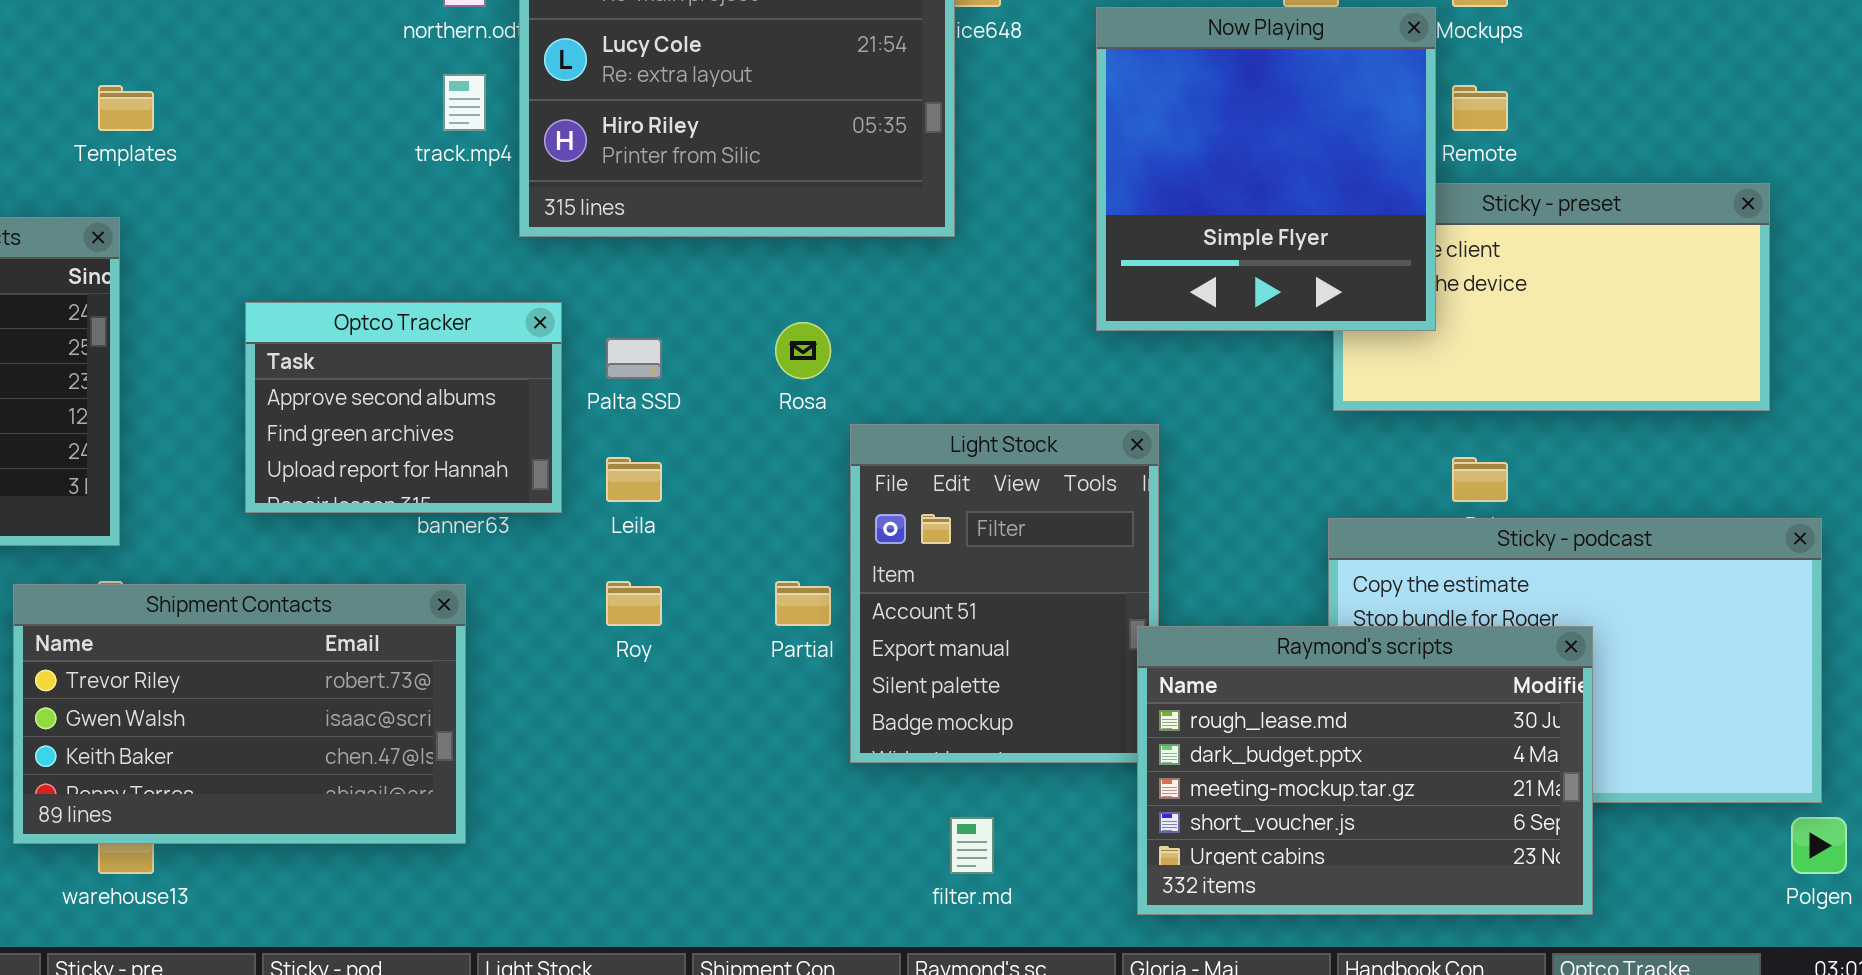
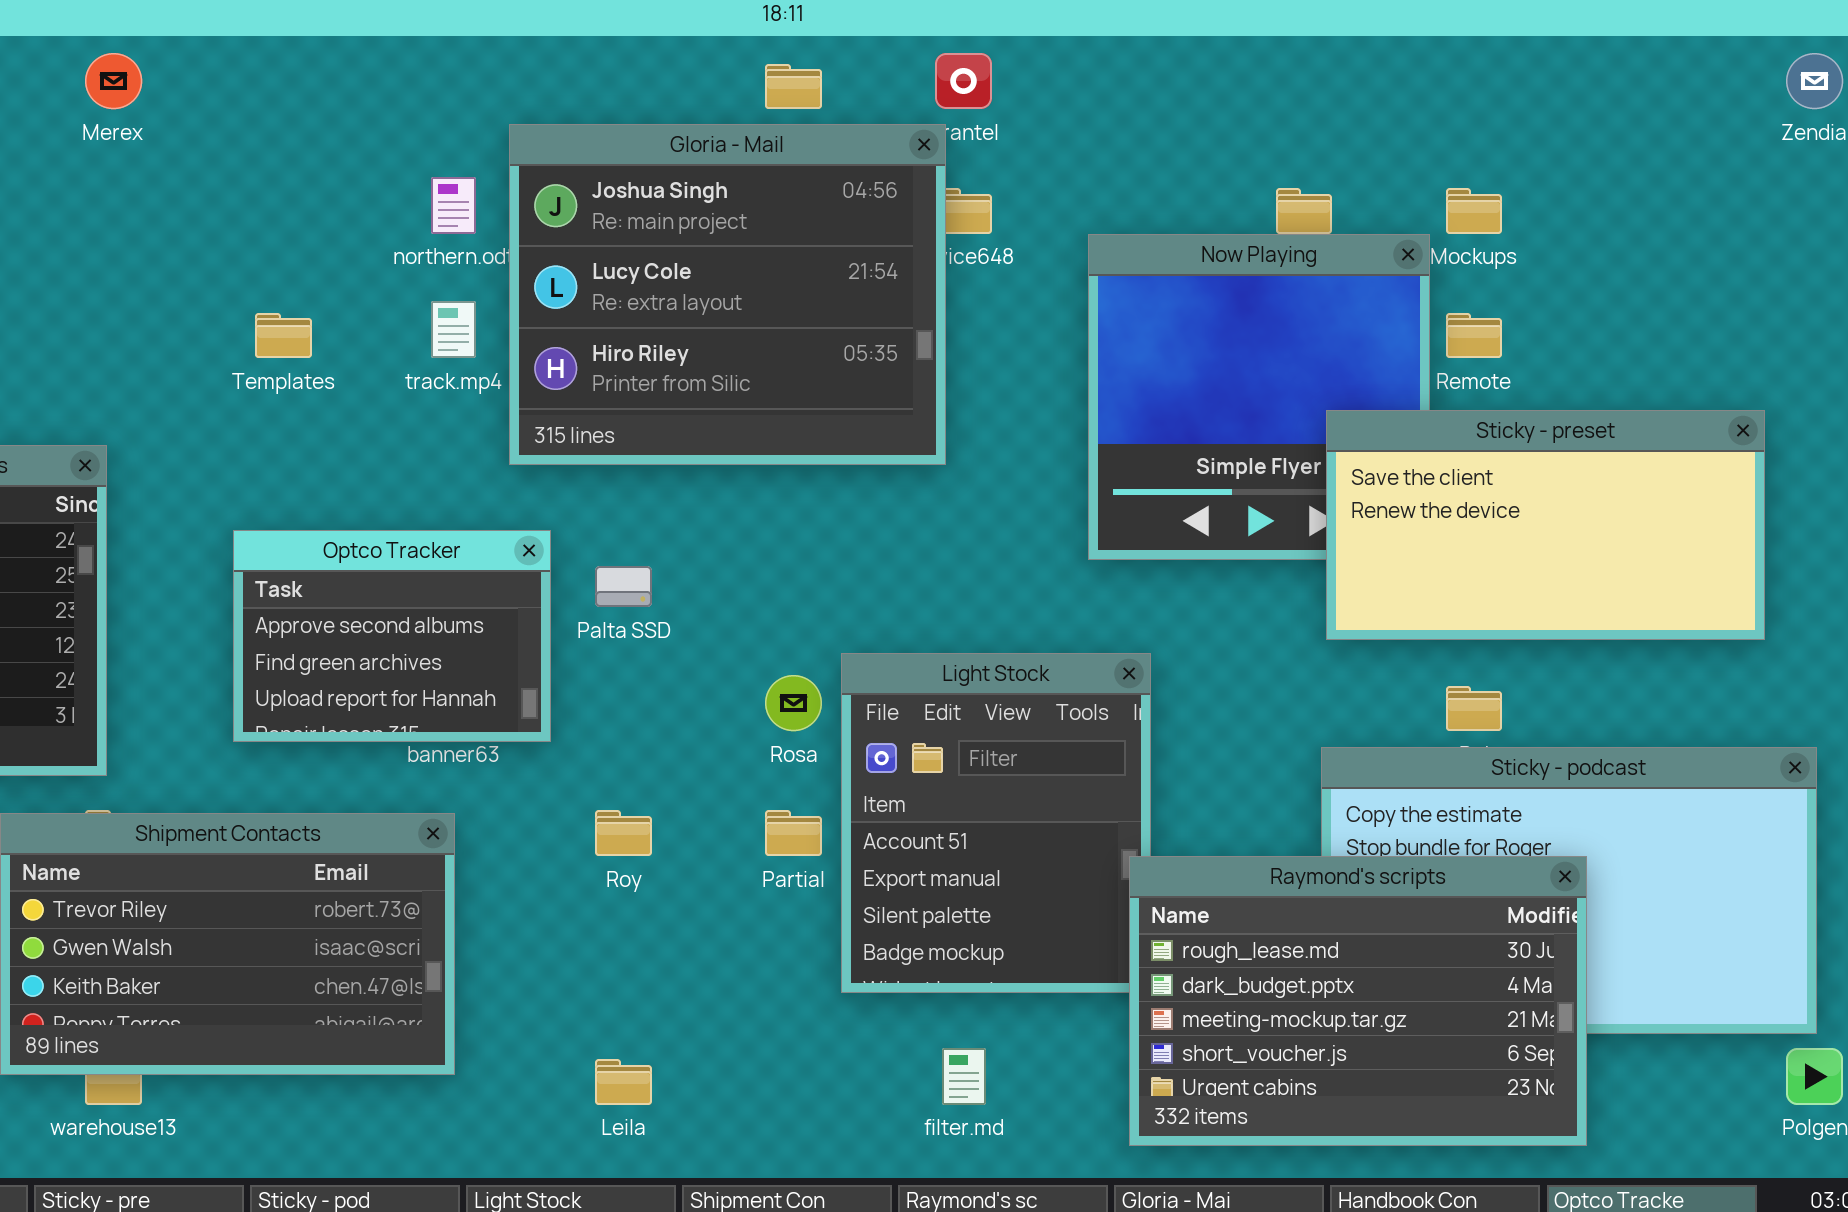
Templates: [98,85,154,131] -> [255,313,312,358], moved
Sticky - preset: [1333,183,1770,411] -> [1326,410,1765,640], raised
Rosa: [775,322,831,379] -> [765,675,822,731], moved
Leila: [606,457,662,502] -> [595,1059,652,1105], moved

